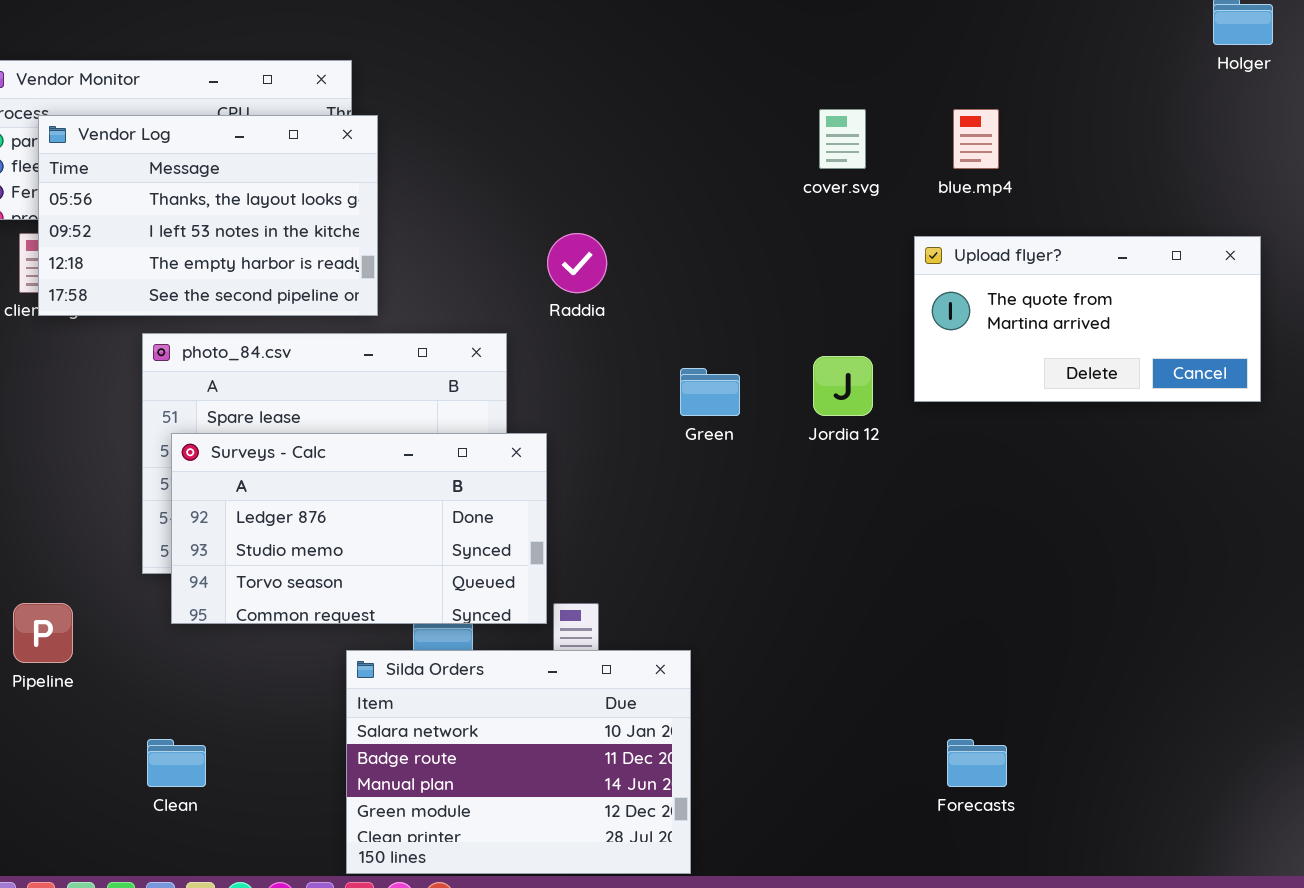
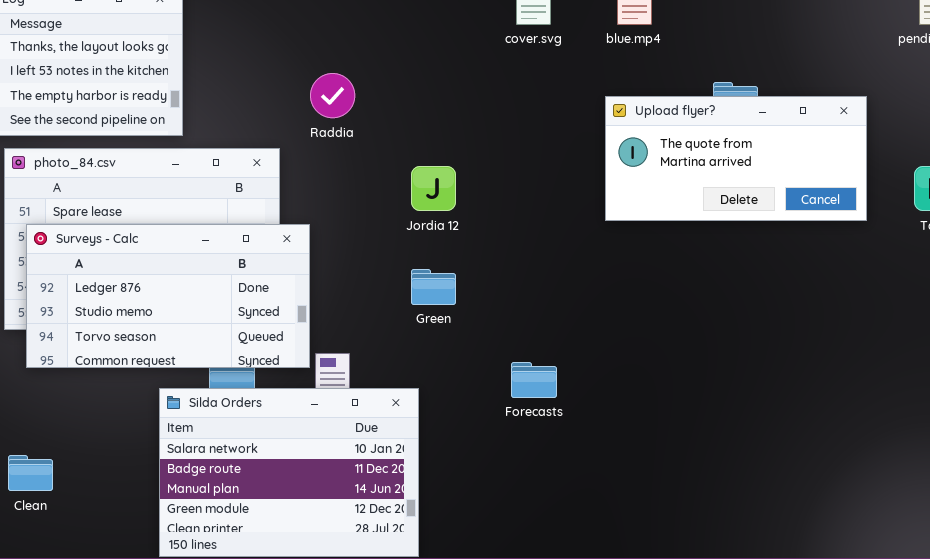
Upload flyer?: [914,236,1261,402] -> [605,96,867,221], moved
Jordia 12: [813,356,873,416] -> [411,166,456,211], moved
Green: [680,368,740,416] -> [411,269,456,305], moved
Forecasts: [947,739,1007,787] -> [511,362,557,398], moved

